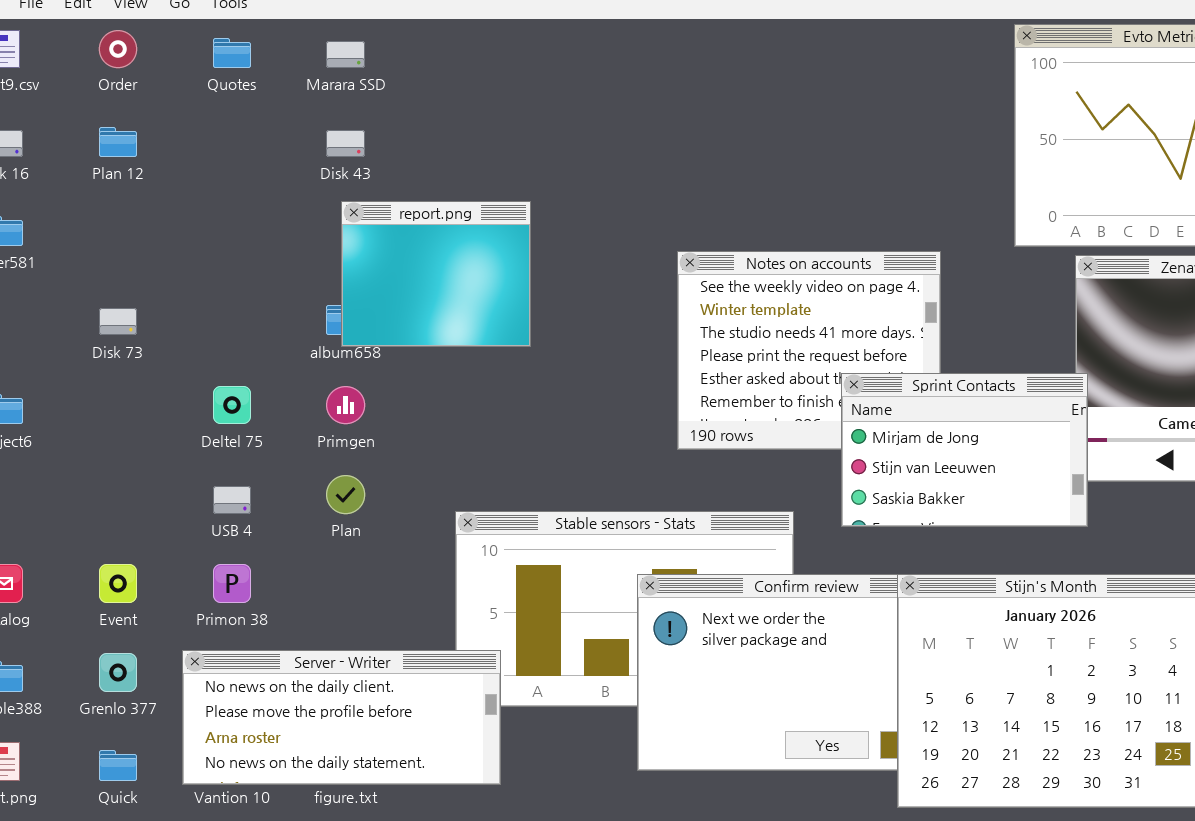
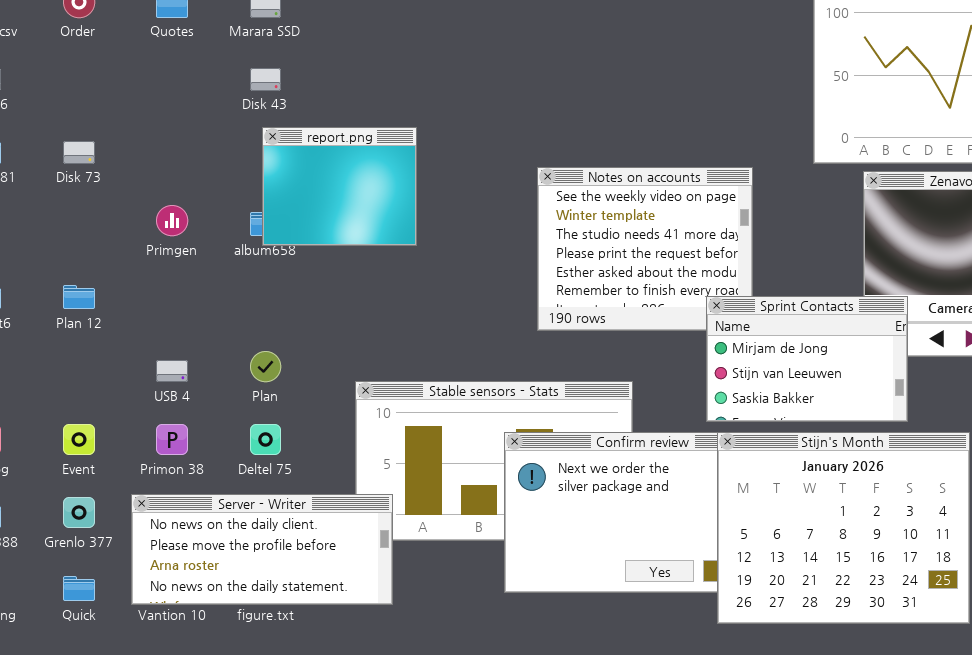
Plan 12: [99,127,137,157] -> [63,285,95,309], moved
Disk 73: [99,308,137,335] -> [63,141,95,164], moved
Sprint Contacts: [841,373,1088,527] -> [706,296,908,422], moved
Deltel 75: [213,386,251,424] -> [250,424,281,455], moved
Primgen: [326,386,365,424] -> [156,205,188,236], moved

